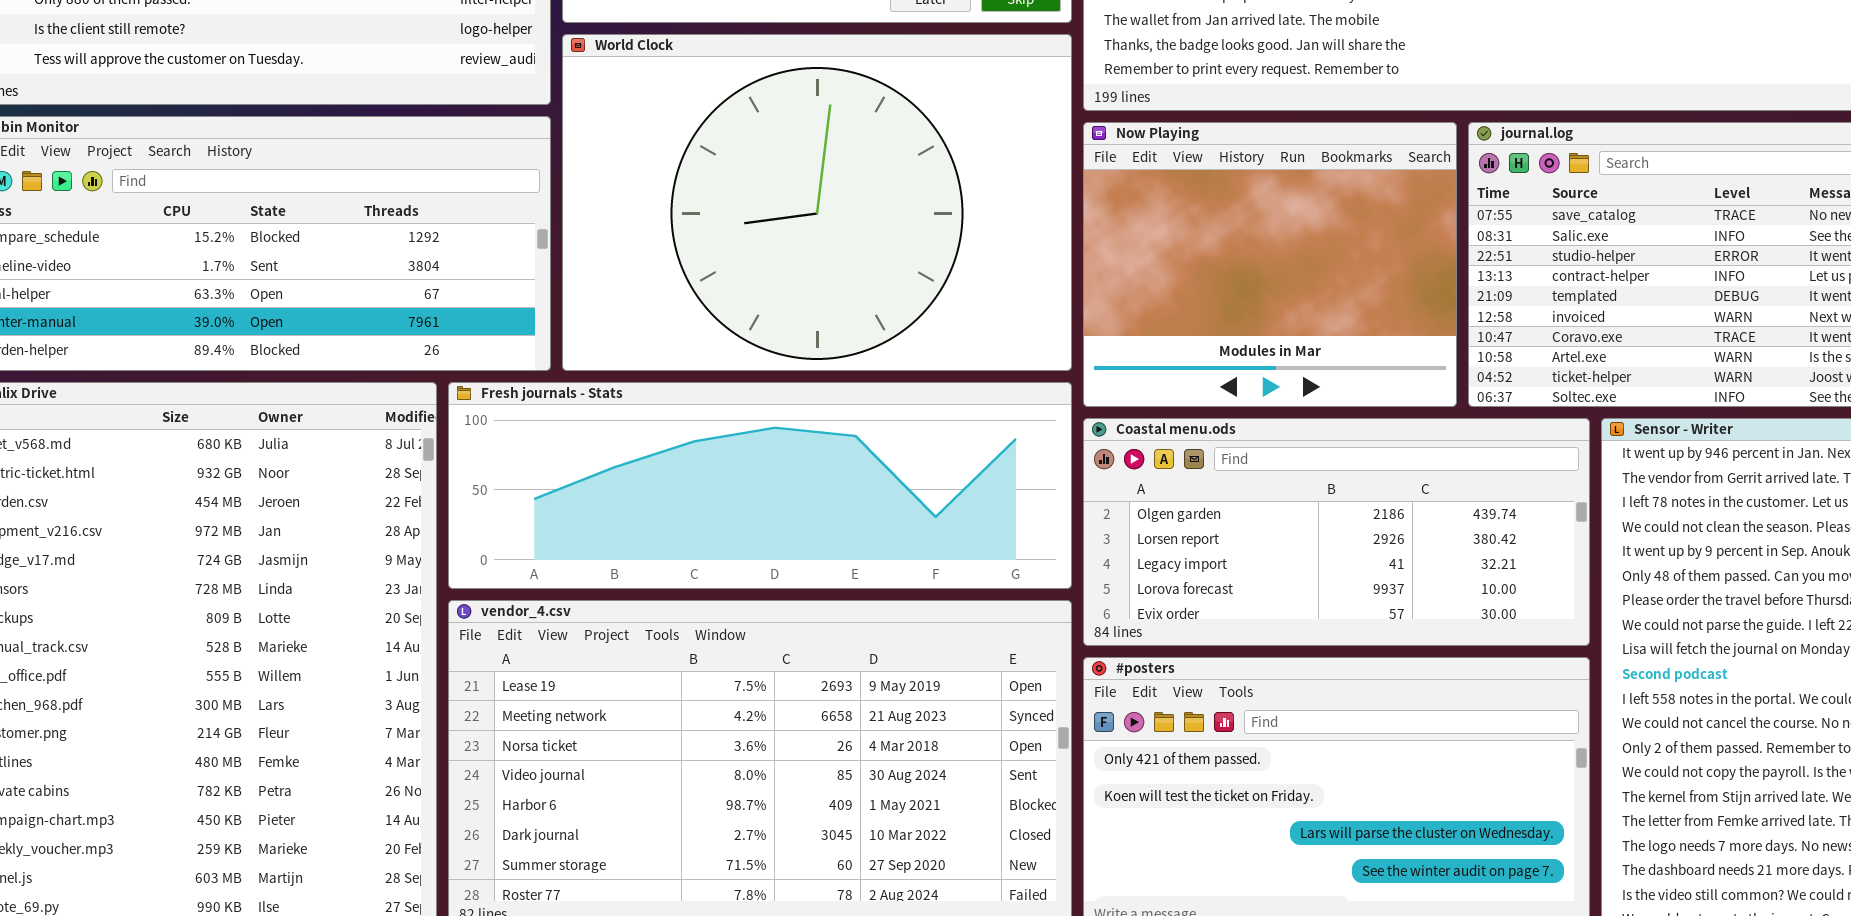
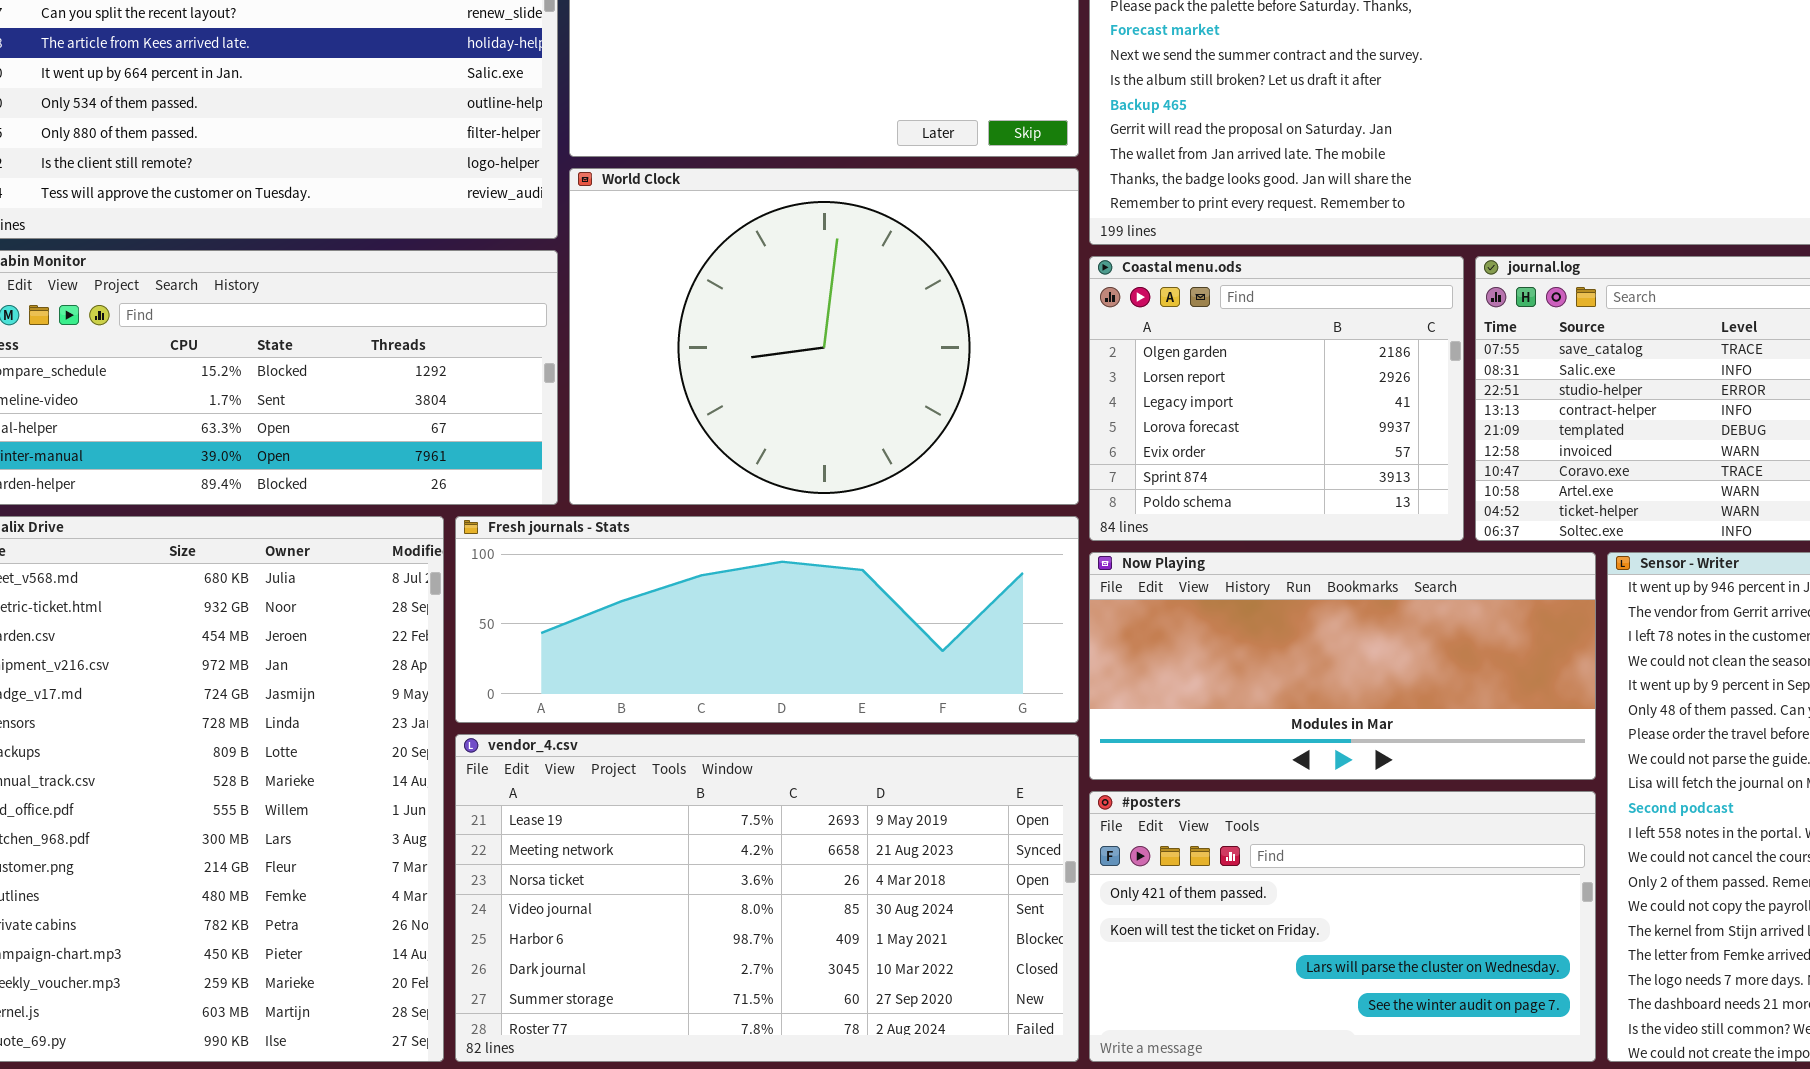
Now Playing: [1083,122,1457,407] -> [1089,552,1596,780], moved, resized
Coastal menu.ods: [1083,418,1590,646] -> [1089,256,1464,541], moved, resized

